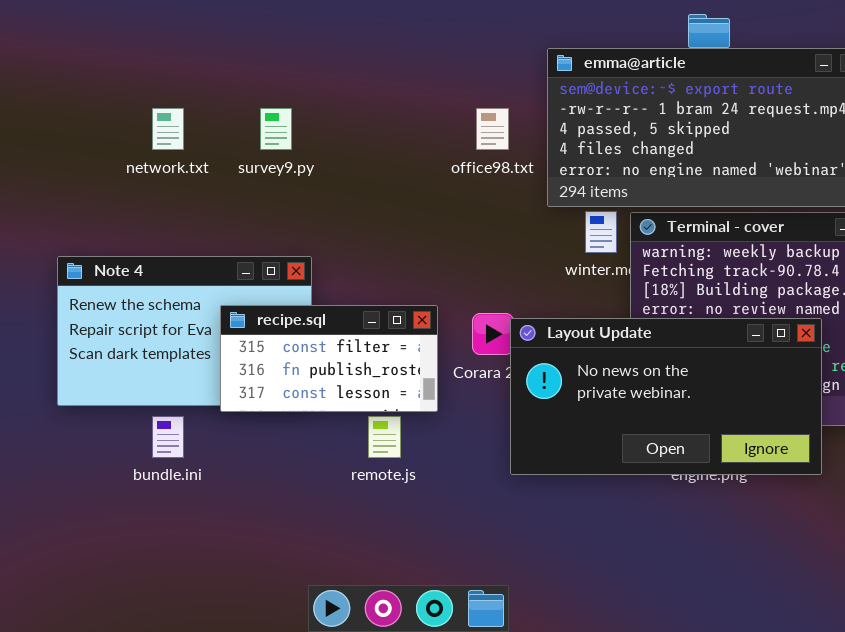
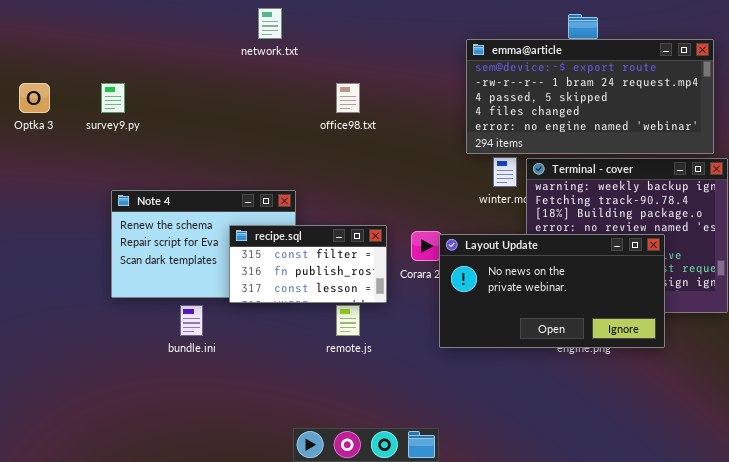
network.txt: [152,108,184,150] -> [258,8,282,39], moved
survey9.py: [260,108,292,150] -> [101,83,125,113], moved
office98.txt: [476,108,509,150] -> [336,83,360,113], moved

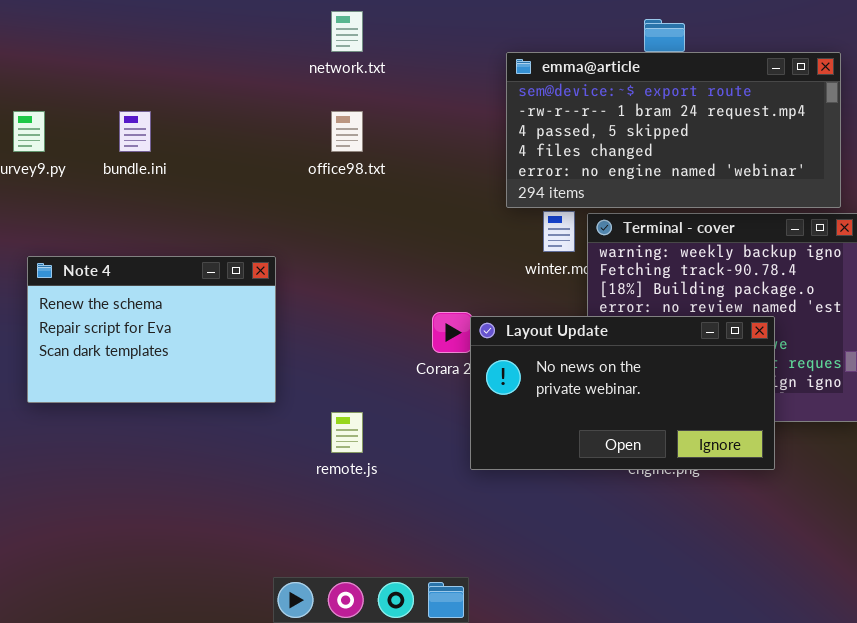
network.txt: [258,8,282,39] -> [331,11,363,52], moved
recipe.sql: [229,225,387,303] -> none, closed
bundle.ini: [180,305,203,336] -> [119,111,151,152], moved

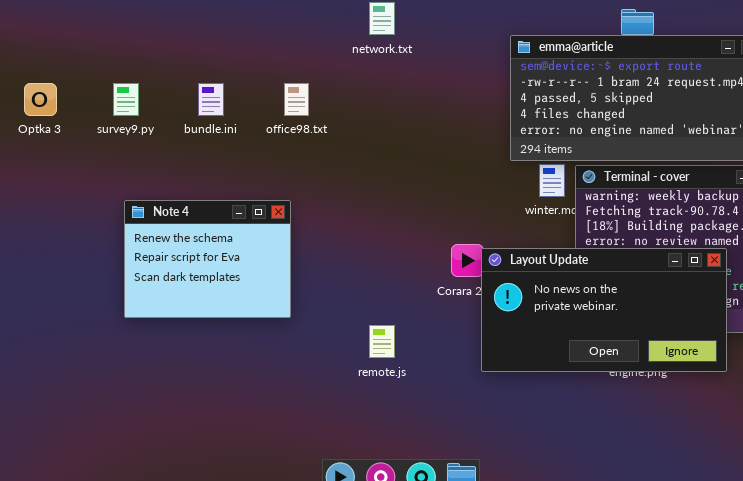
office98.txt: [331,111,363,152] -> [284,83,309,116], moved
Note 4: [27,256,276,403] -> [124,200,291,318], resized

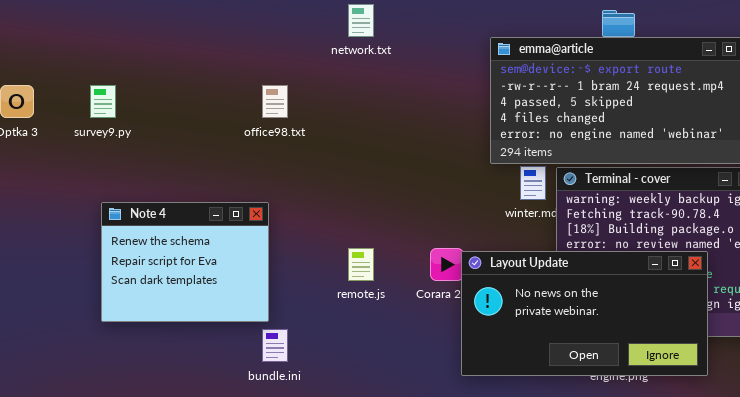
bundle.ini: [198,83,224,116] -> [262,329,288,362], moved
remote.js: [369,325,395,358] -> [348,248,374,281], moved

